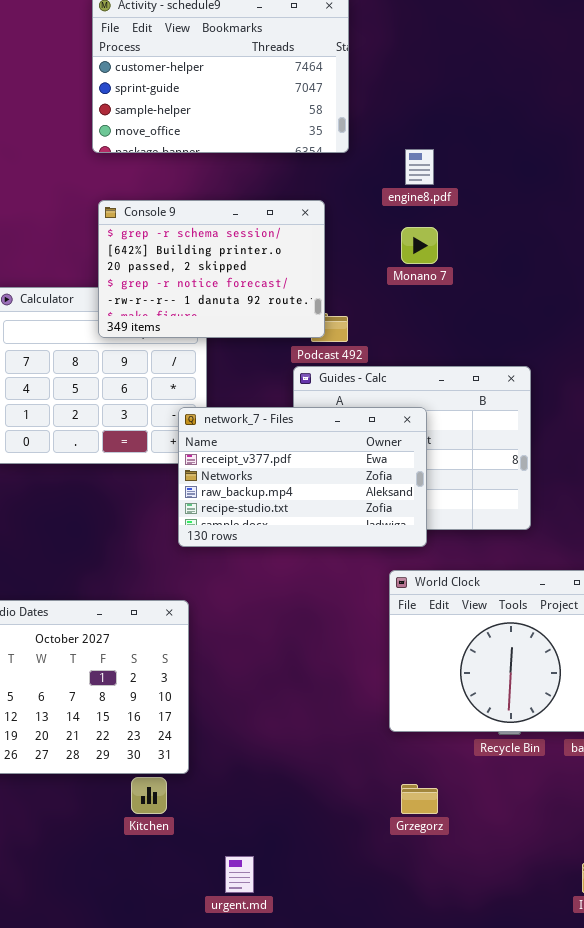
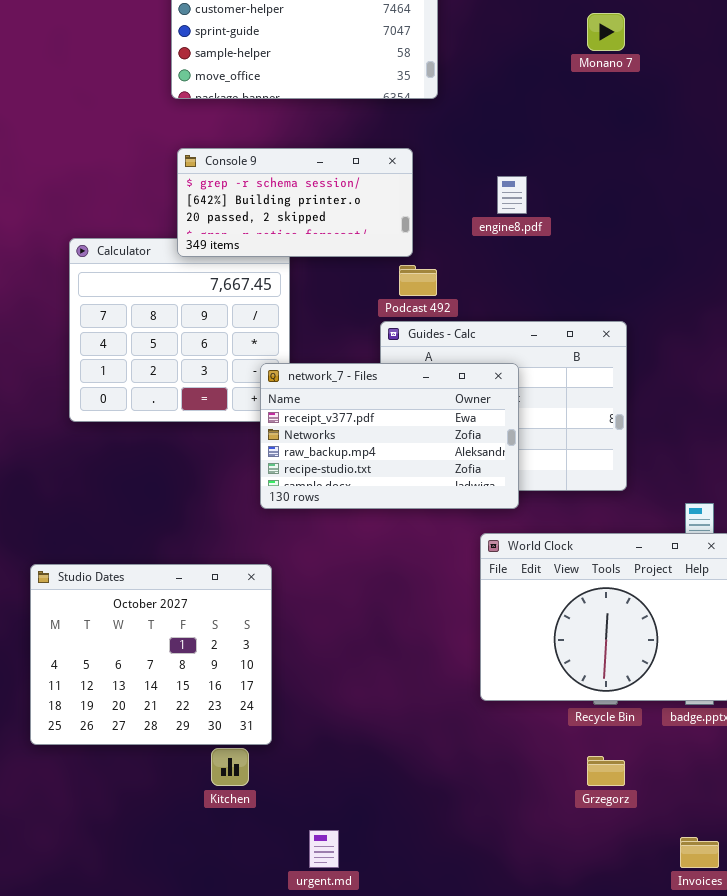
engine8.pdf: [405,149,434,185] -> [497,176,527,214], moved
Console 9: [98,200,325,338] -> [177,148,413,257], resized
Monano 7: [401,227,438,264] -> [587,13,625,51], moved
Grzegorz: [401,784,438,814] -> [587,756,625,786], moved

